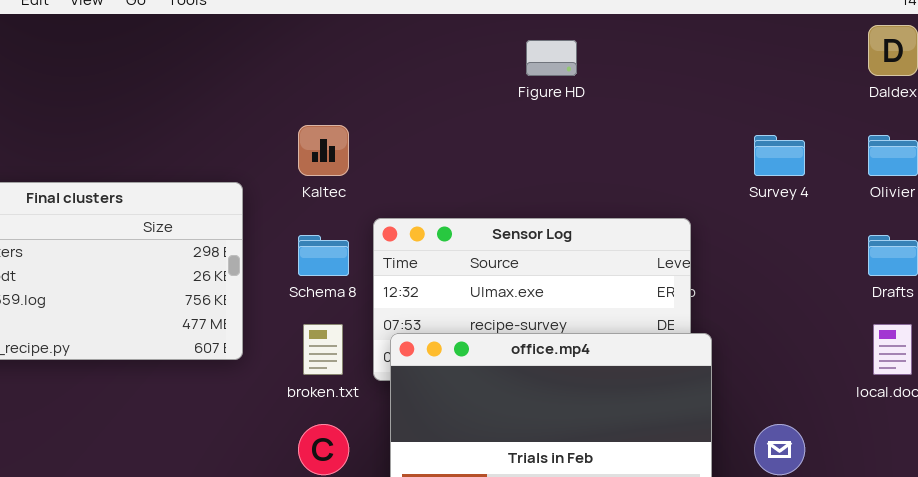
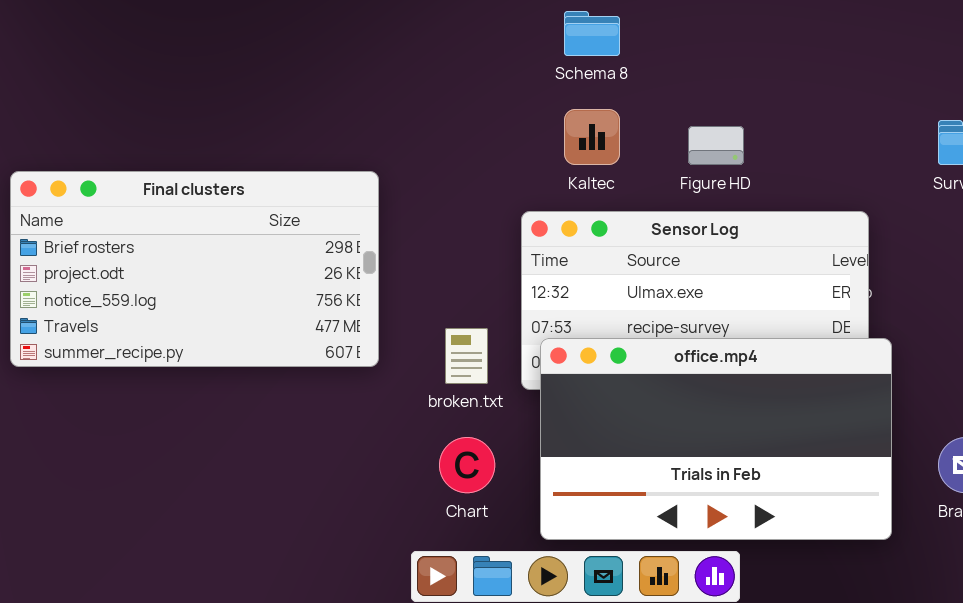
Figure HD: [526,40,577,76] -> [688,126,744,165], moved
Kaltec: [298,125,349,176] -> [564,109,620,165], moved
Schema 8: [298,235,349,276] -> [564,11,620,56], moved

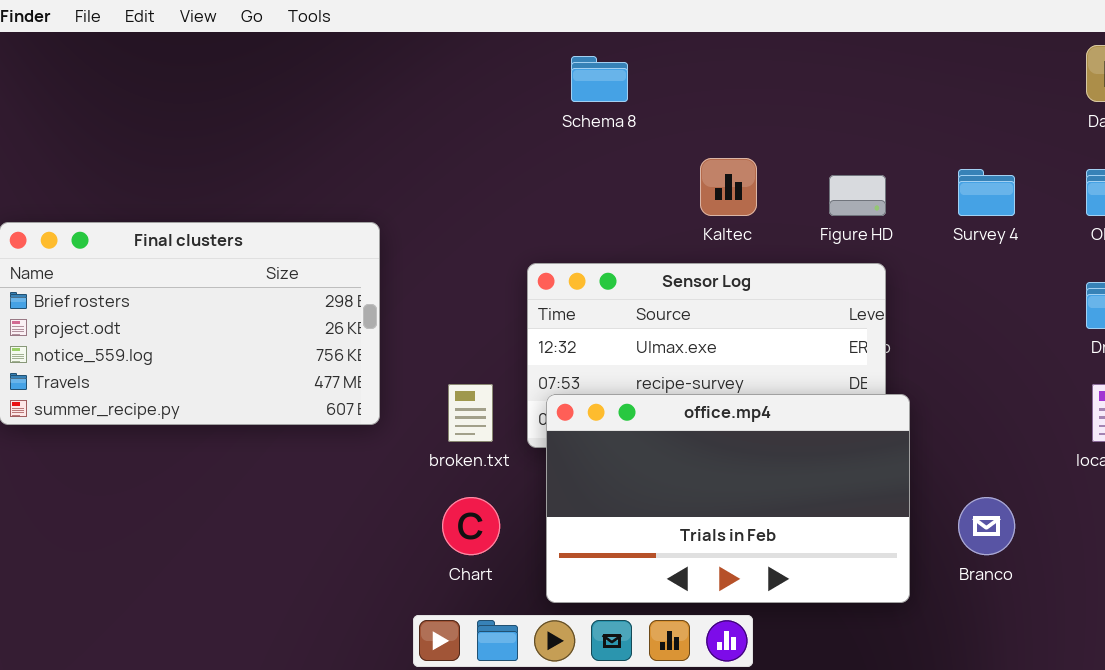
Kaltec: [564,109,620,165] -> [700,158,757,216], moved
Figure HD: [688,126,744,165] -> [829,175,886,216], moved

